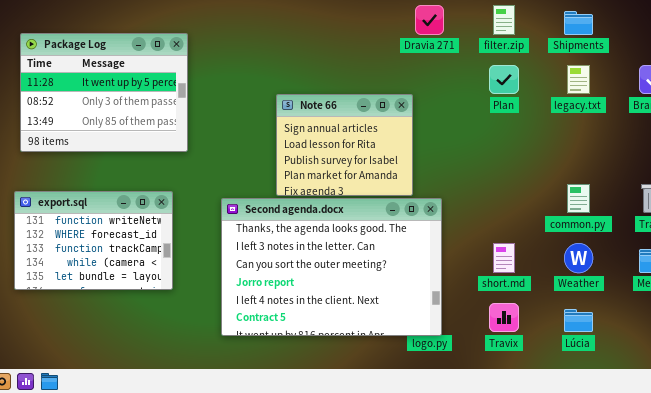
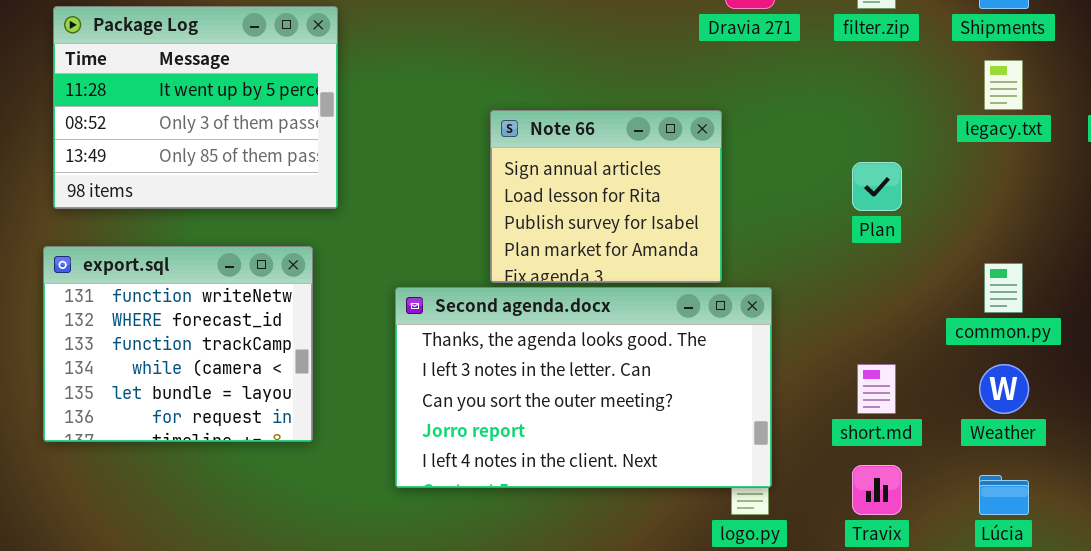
Plan: [489,65,519,94] -> [852,162,902,211], moved
export.sql: [14,191,173,290] -> [43,246,313,442], resized
Second agenda.docx: [221,198,442,336] -> [395,287,772,488], resized

